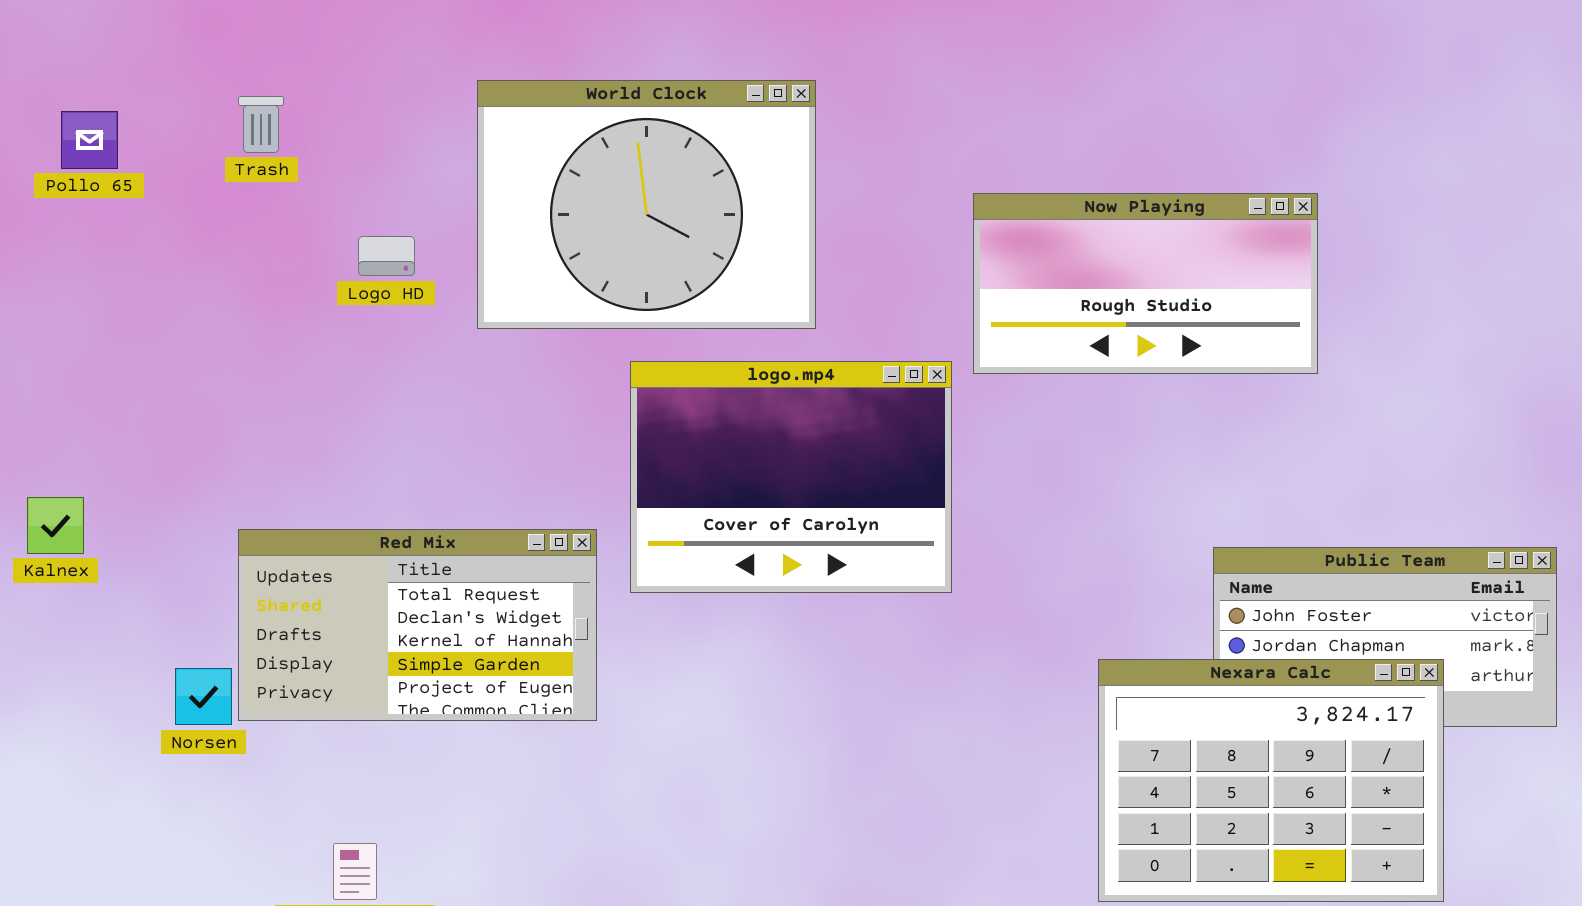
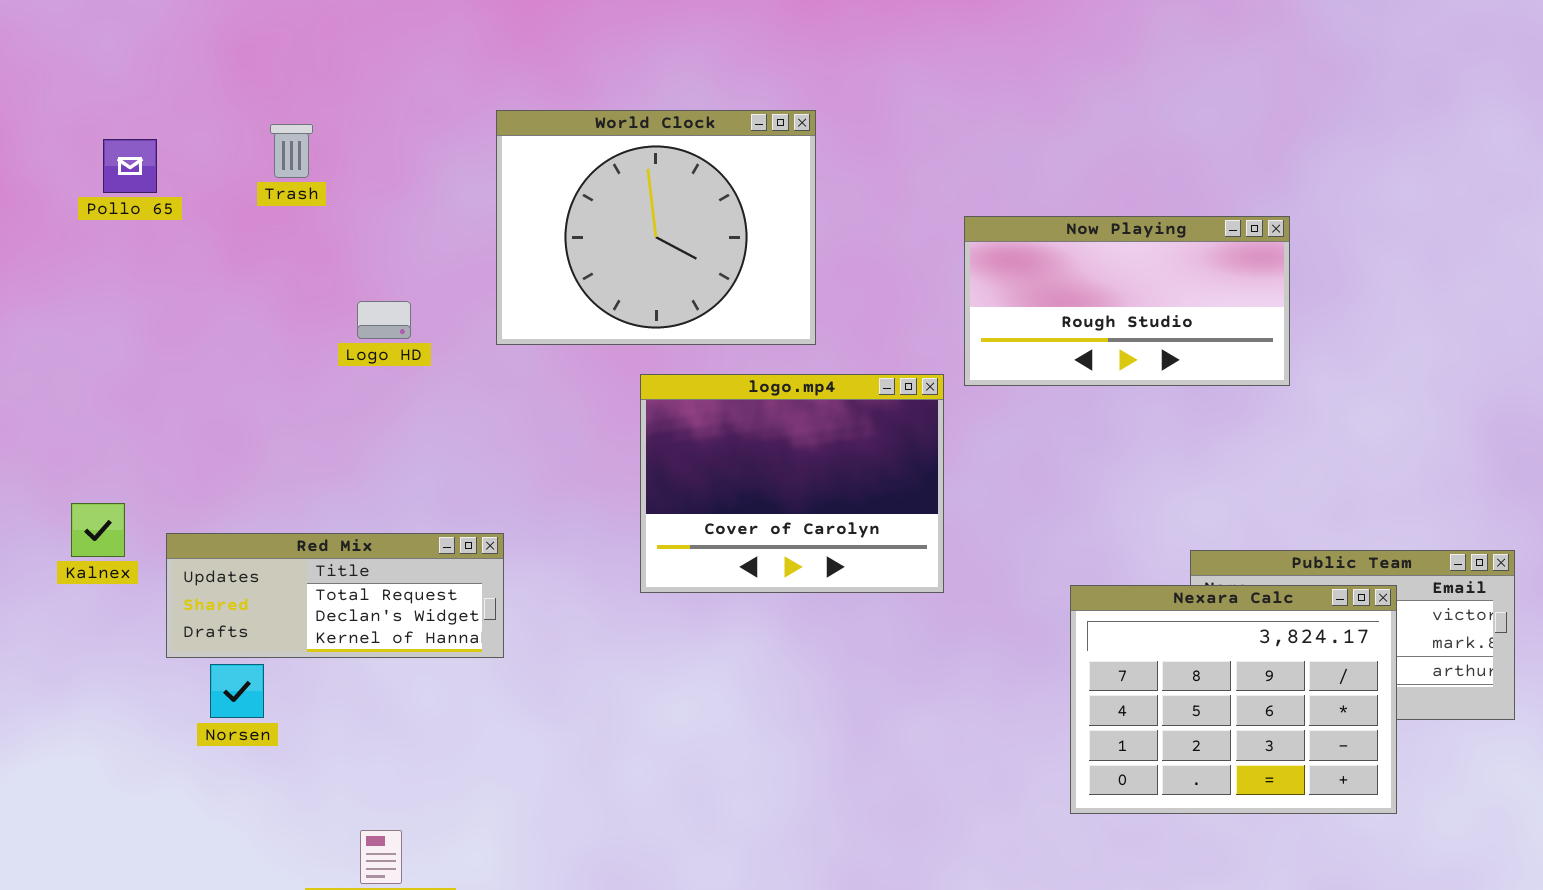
Logo HD: [358,236,415,276] -> [357,301,411,339], moved
Red Mix: [238,529,597,721] -> [166,533,504,658], moved, resized
Nexara Calc: [1098,659,1444,902] -> [1070,585,1397,814], moved

